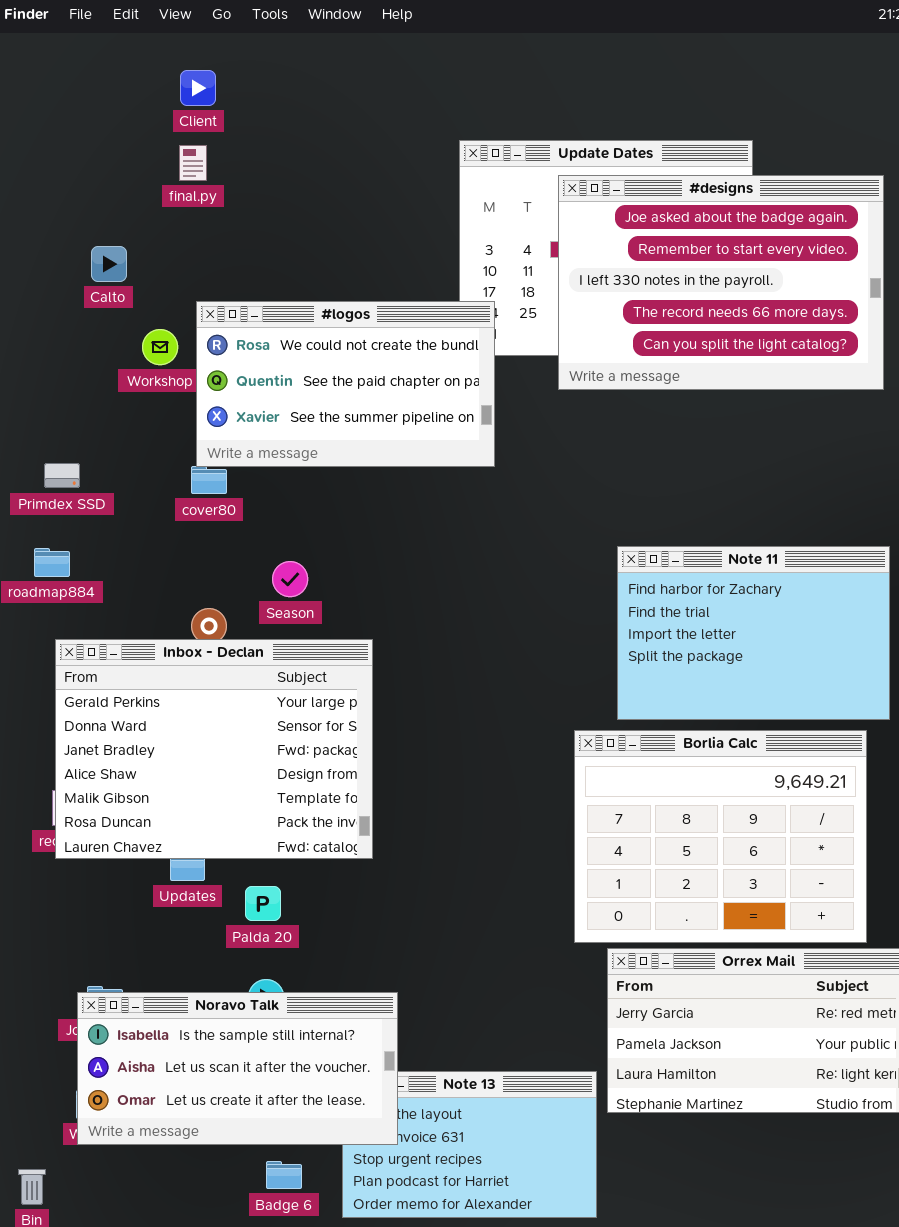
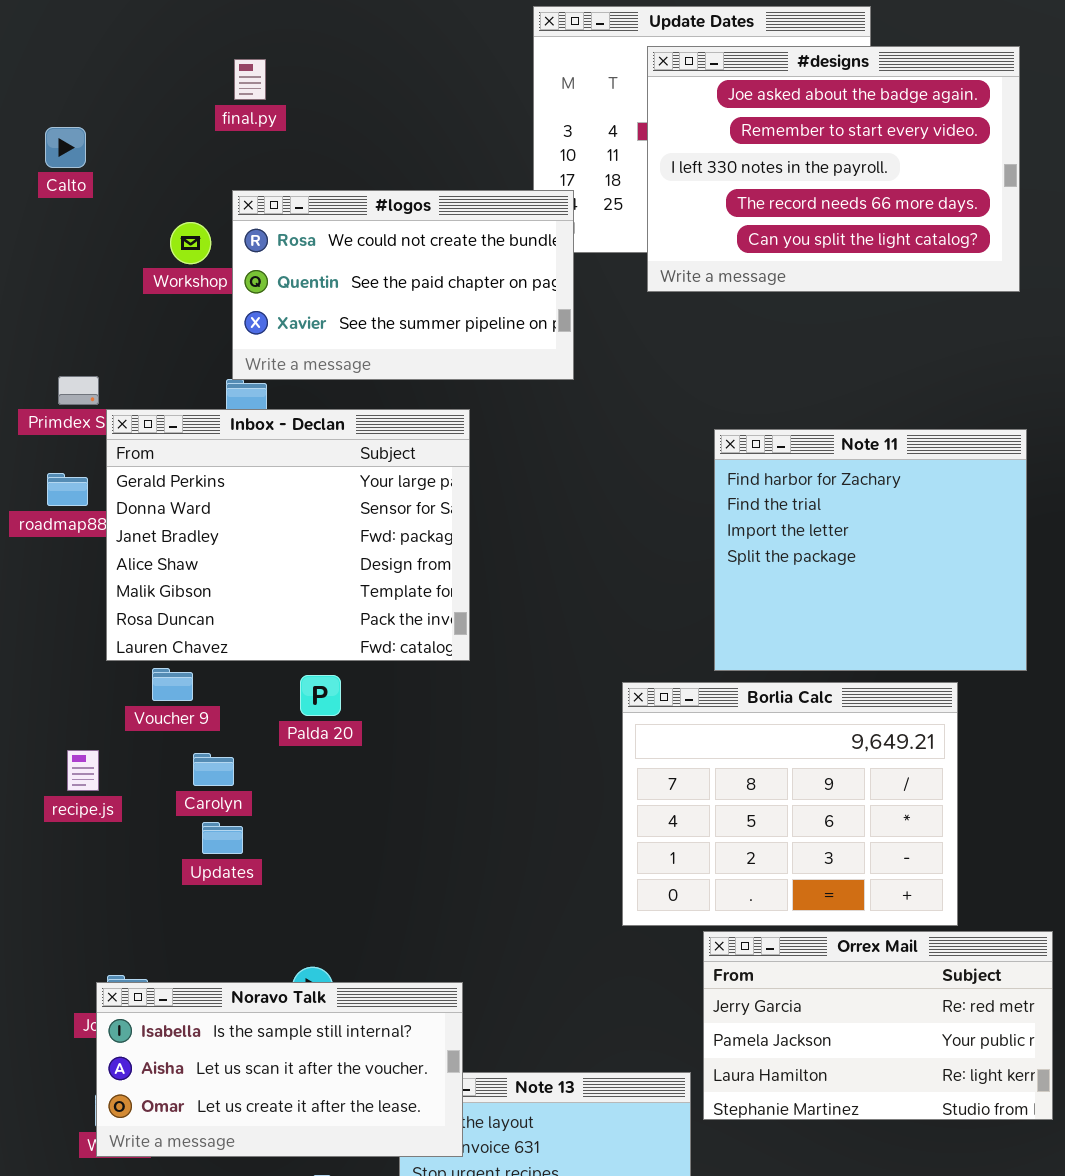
final.py: [179,145,207,181] -> [234,59,266,100], moved
Calto: [91,246,127,282] -> [45,127,86,168], moved
Note 11: [617,546,890,720] -> [714,429,1027,671], resized
Inbox - Declan: [55,639,373,859] -> [106,409,470,661], moved
Borlia Calc: [574,730,867,943] -> [622,682,958,926], moved
Palda 20: [245,886,281,921] -> [300,675,341,716], moved

